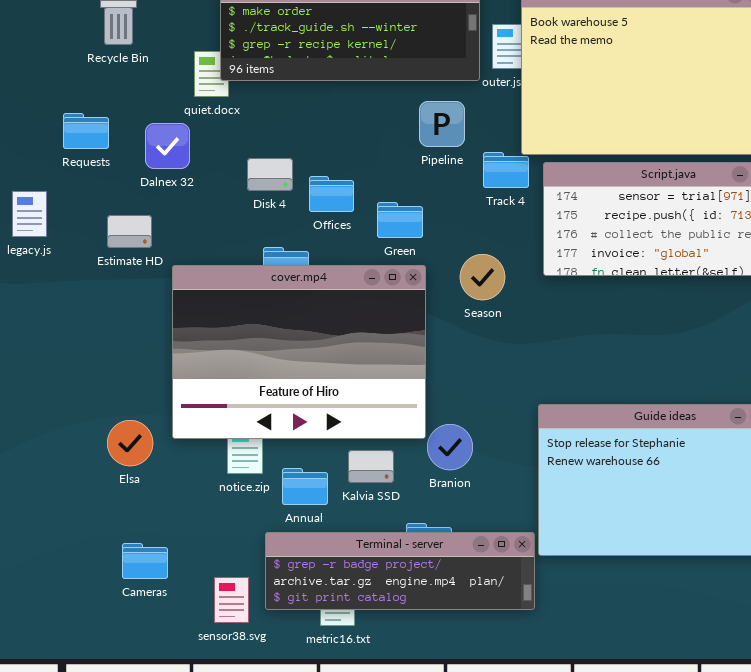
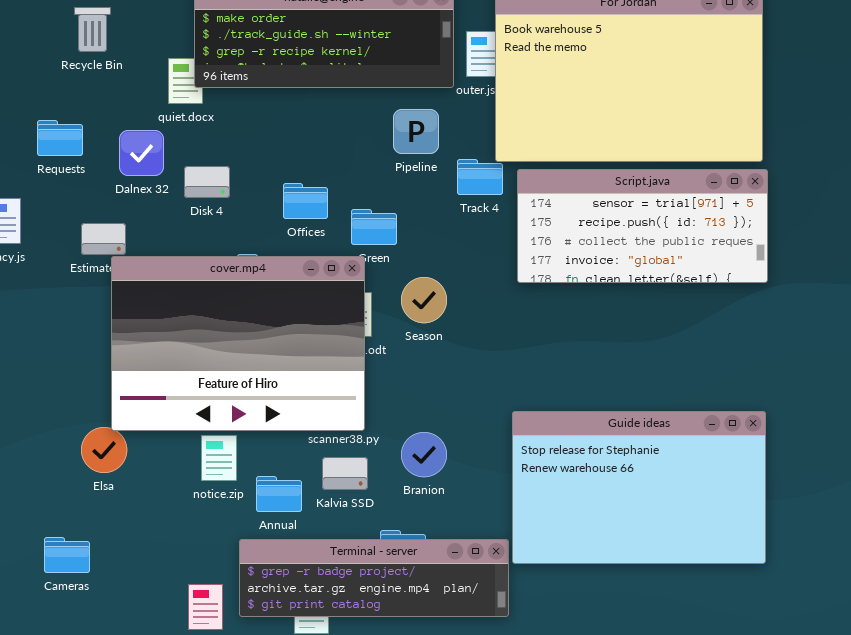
Disk 4: [247,158,293,191] -> [184,166,230,198], moved
Season: [460,254,505,300] -> [401,277,447,323], moved
cover.mp4: [172,265,426,439] -> [111,256,365,431], moved
Cameras: [122,543,168,579] -> [44,537,90,573], moved

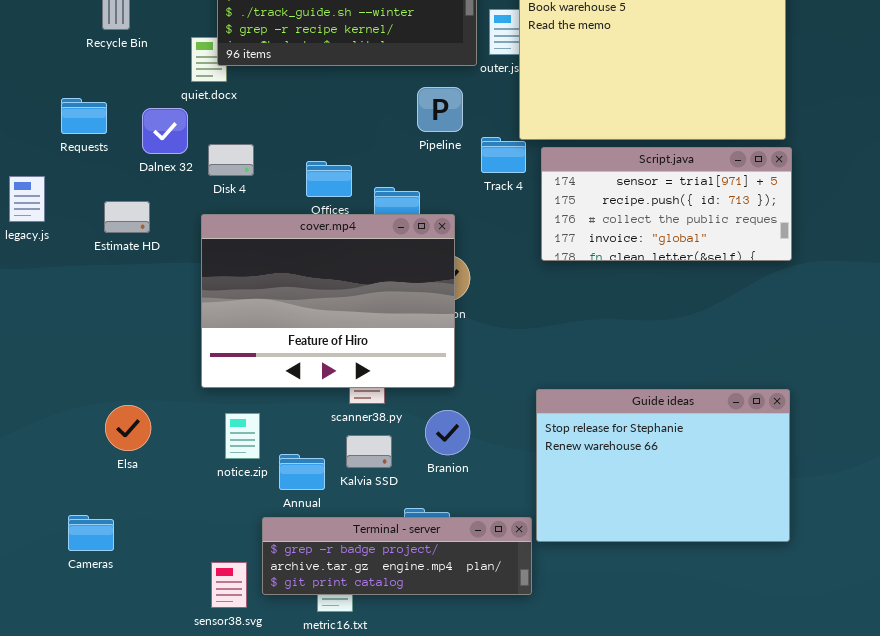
cover.mp4: [111,256,365,431] -> [201,214,455,388], moved

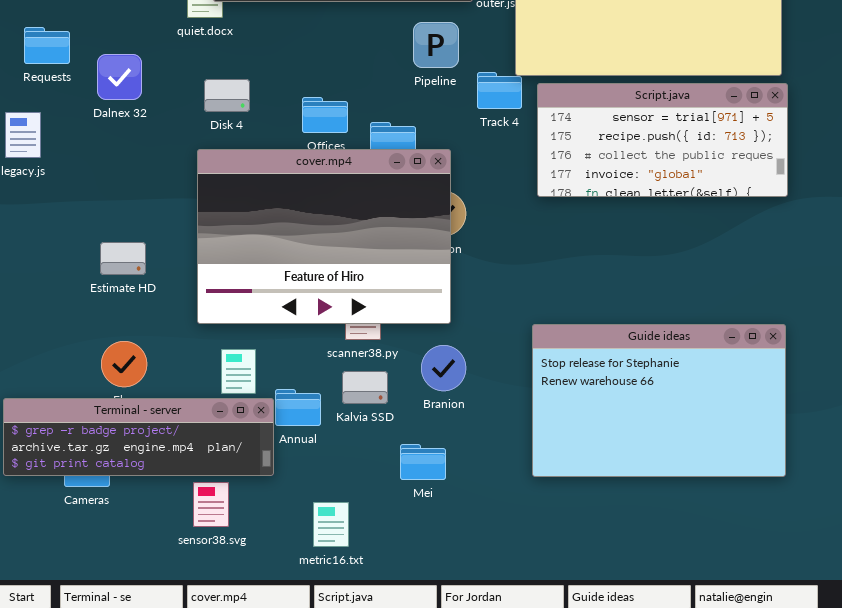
Requests: [61,98,107,134] -> [24,27,70,64], moved
Dalnex 32: [142,108,188,154] -> [97,54,142,100], moved
Estimate HD: [104,201,150,233] -> [100,242,146,275], moved
Terminal - server: [262,517,532,595] -> [3,398,274,476], moved
sensor38.svg: [211,562,247,608] -> [193,482,229,527], moved

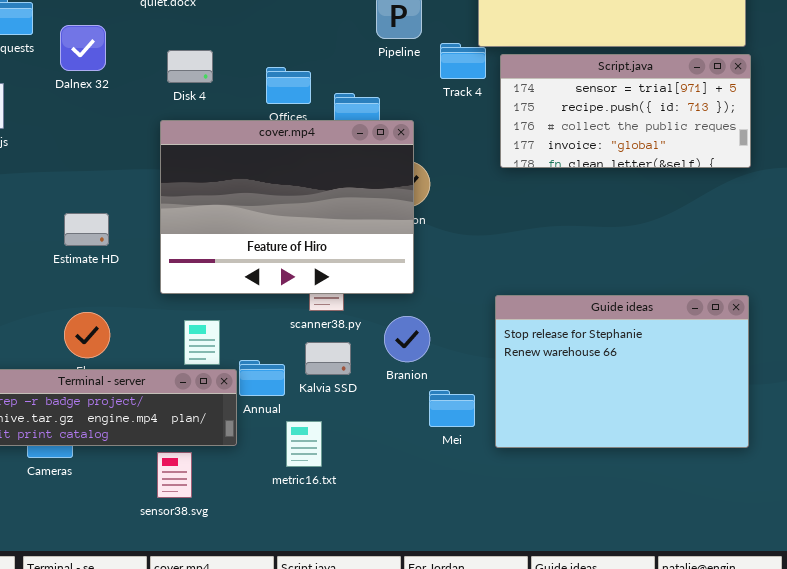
Mei: [400,444,446,480] -> [429,390,475,427], moved
metric16.txt: [313,502,349,547] -> [286,421,322,467], moved

